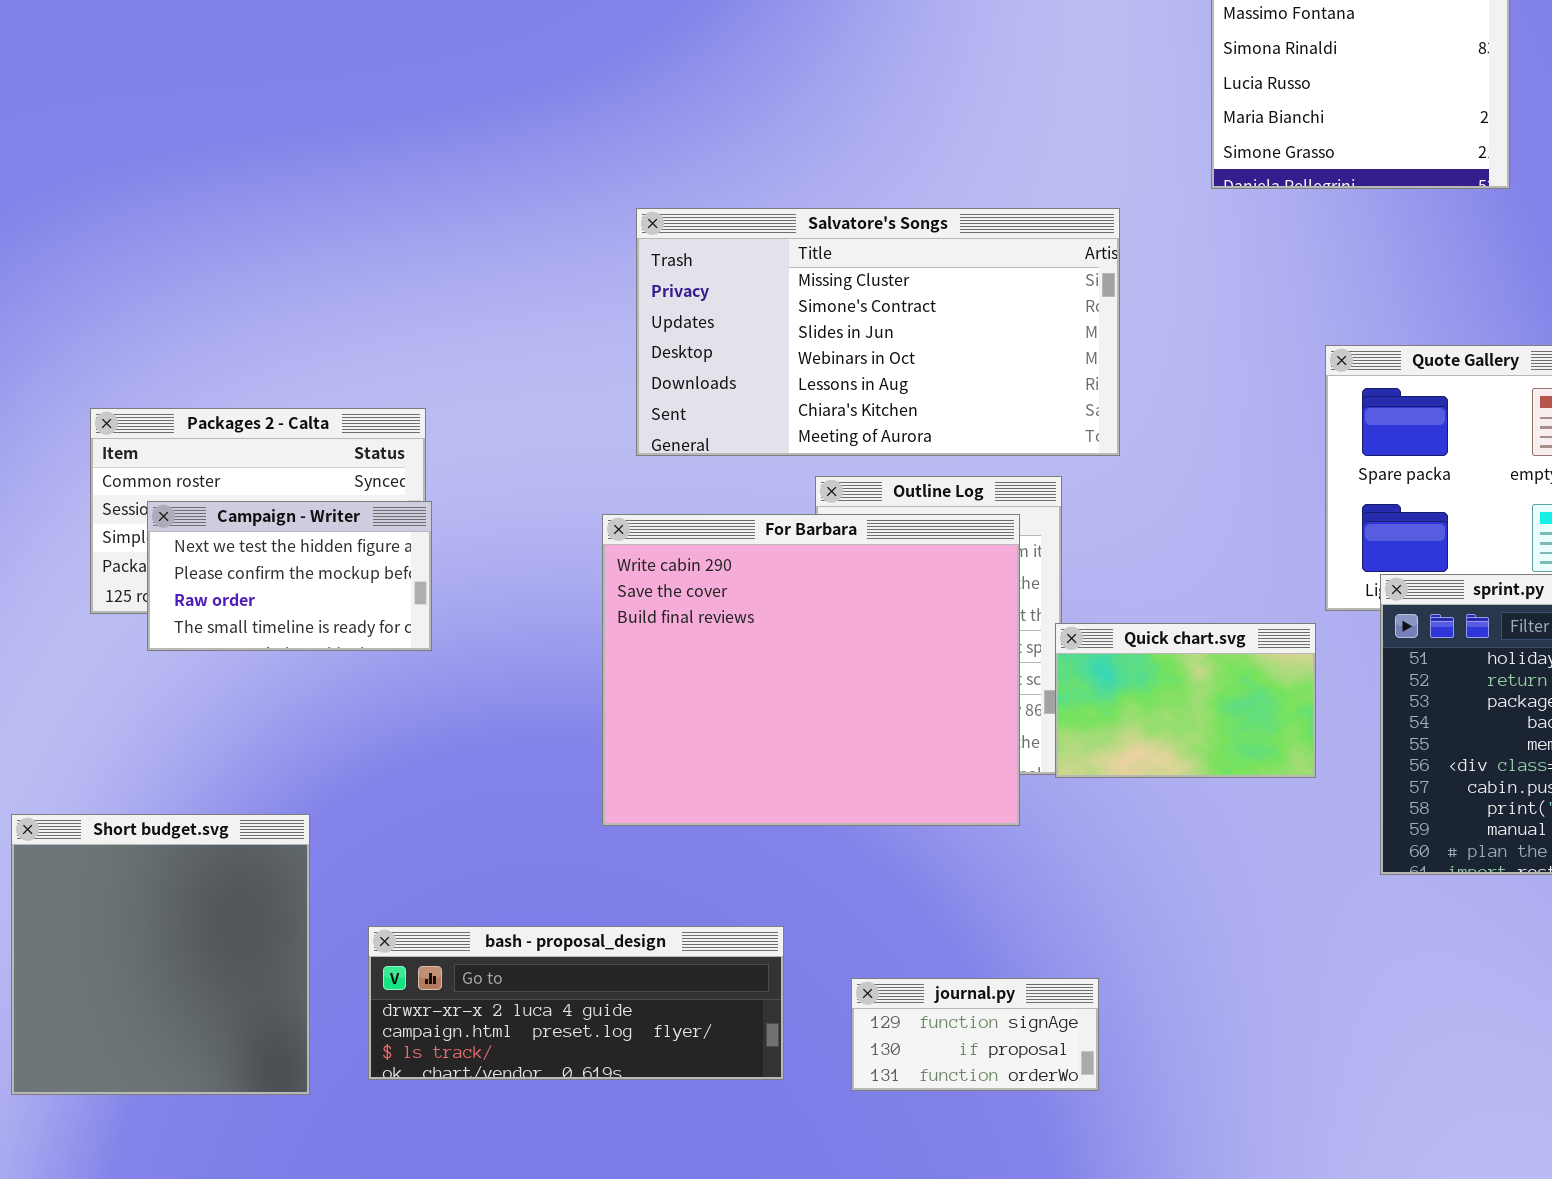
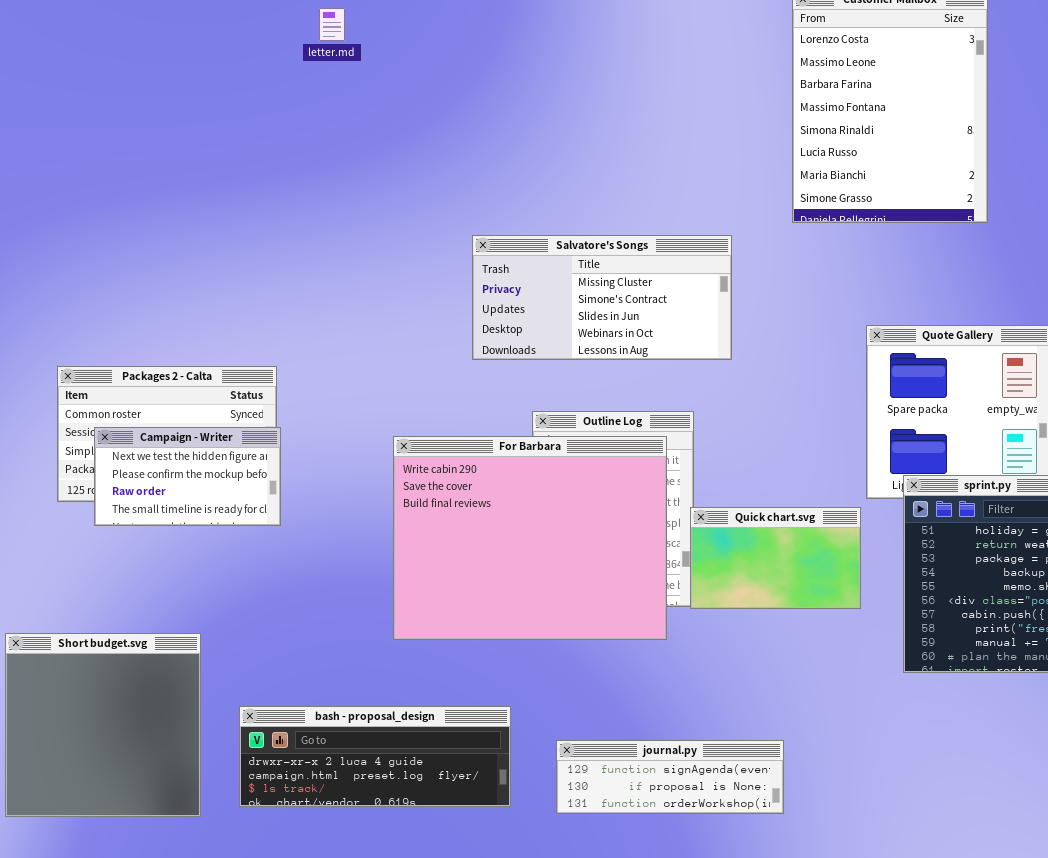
Salvatore's Songs: [636,208,1120,456] -> [472,235,732,360], resized
journal.py: [851,978,1099,1091] -> [556,740,784,814], resized

